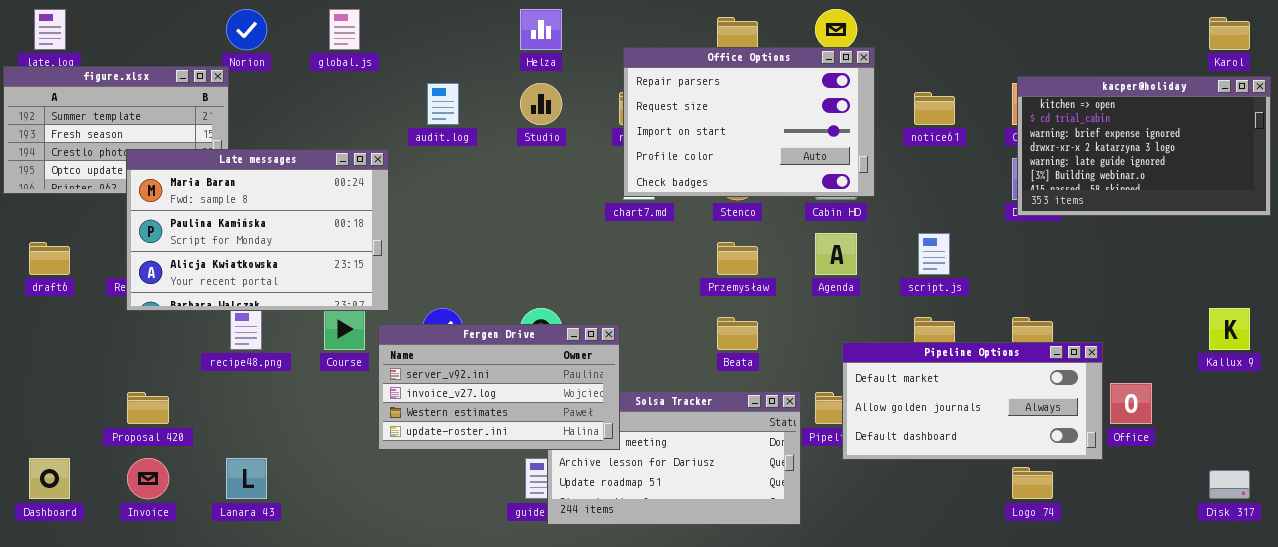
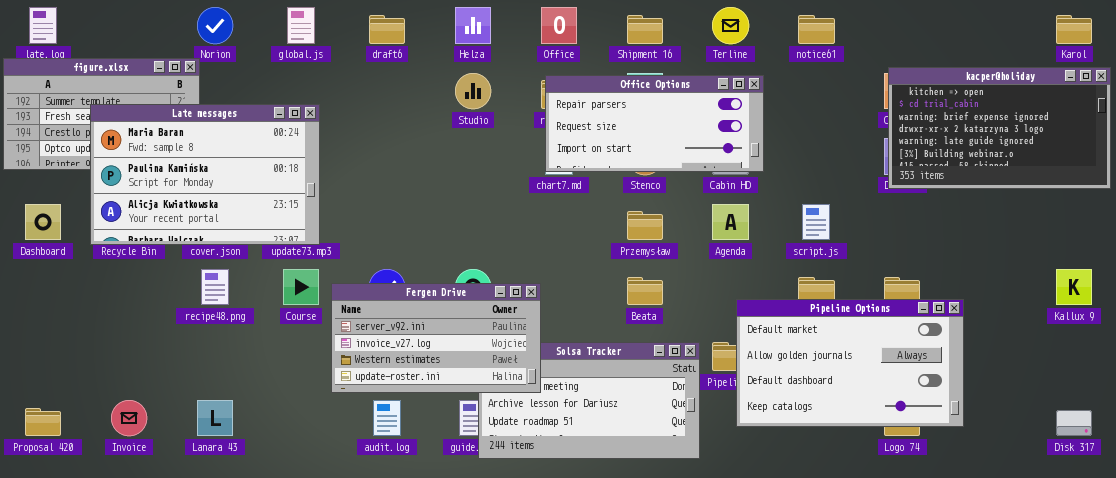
Office Options: [623,47,875,197] -> [545,75,764,172], resized
audit.log: [427,83,459,125] -> [373,400,401,436], moved
notice61: [914,92,955,125] -> [798,15,835,44], moved
Late messages: [126,149,389,311] -> [90,104,320,245], moved
draft6: [29,242,70,275] -> [369,15,405,44], moved
Pipeline Options: [842,342,1103,460] -> [736,299,964,427], resized
Office: [1110,383,1152,424] -> [541,7,577,44], moved
Proposal 420: [127,392,169,424] -> [25,408,61,436], moved
Dashboard: [29,458,70,499] -> [25,204,61,240], moved

